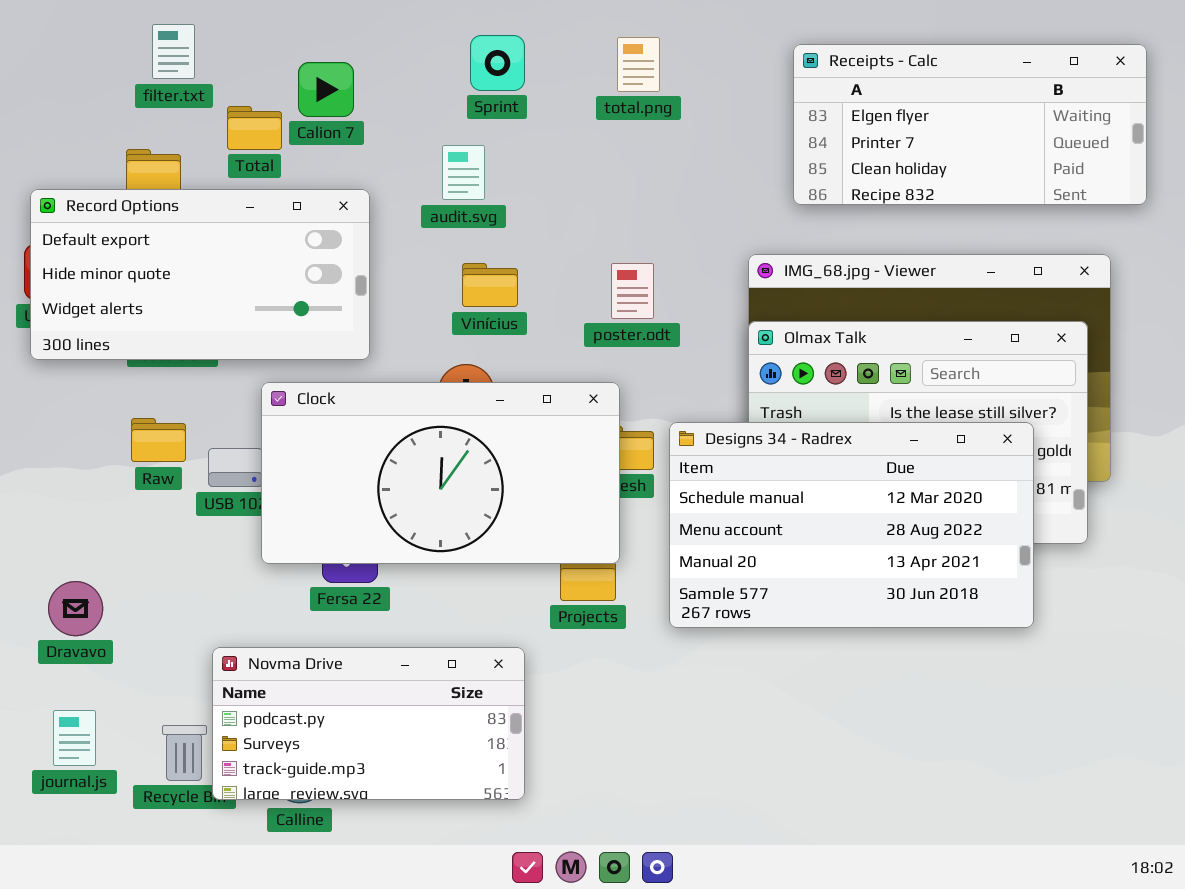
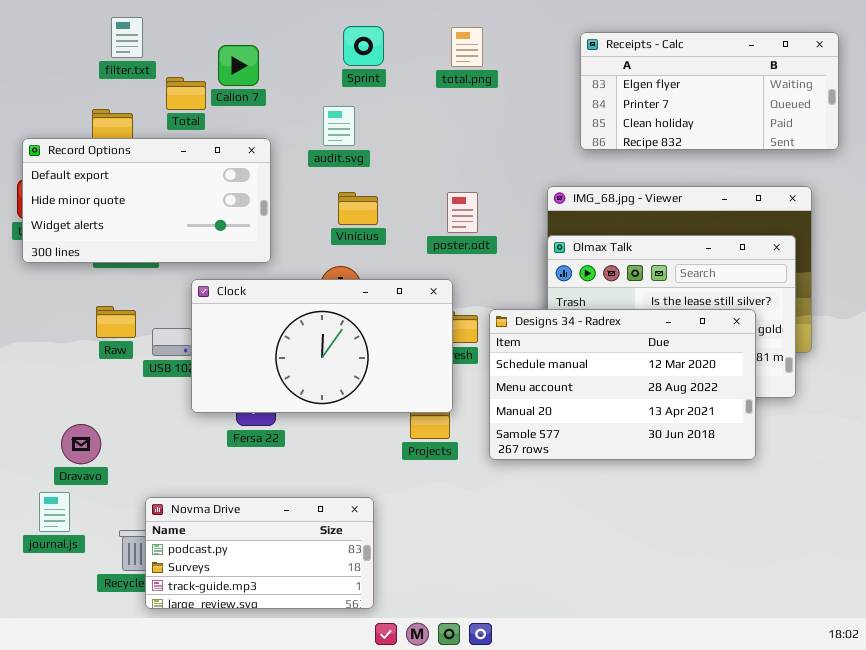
Dravavo: [48,581,103,636] -> [61,424,101,464], moved
Novma Drive: [212,647,525,800] -> [145,497,374,609], moved
journal.js: [53,710,96,766] -> [39,492,70,532], moved

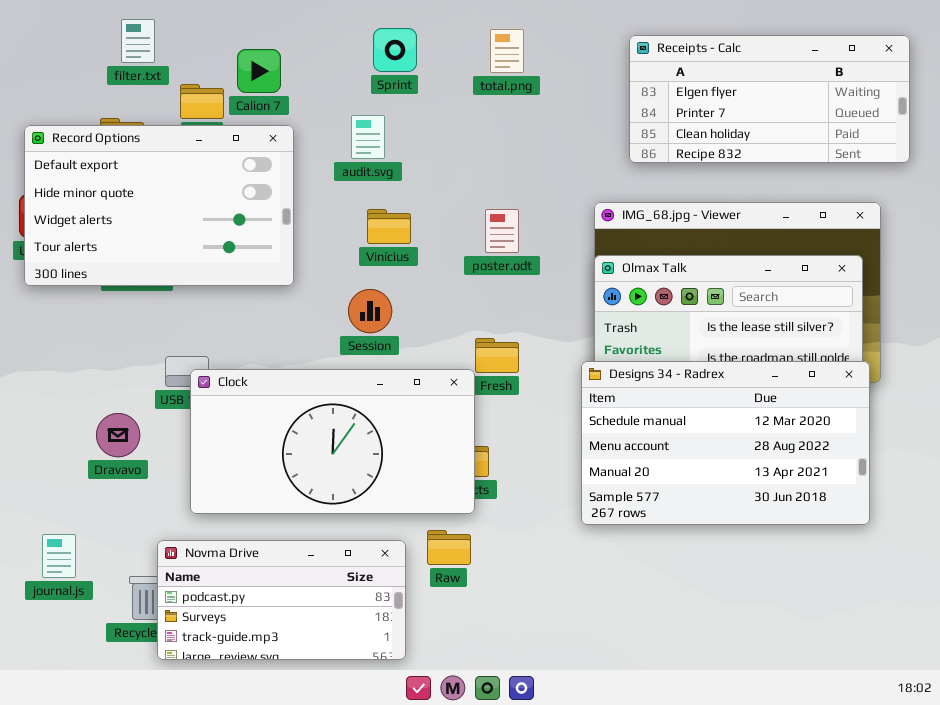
Record Options: [22,138,271,263] -> [24,125,294,286], resized
Clock: [191,279,453,413] -> [190,369,475,514], moved
Raw: [96,306,136,338] -> [427,530,471,565], moved
Designs 34 - Radrex: [489,309,756,460] -> [581,361,870,525], moved
Dravavo: [61,424,101,464] -> [96,413,140,457], moved

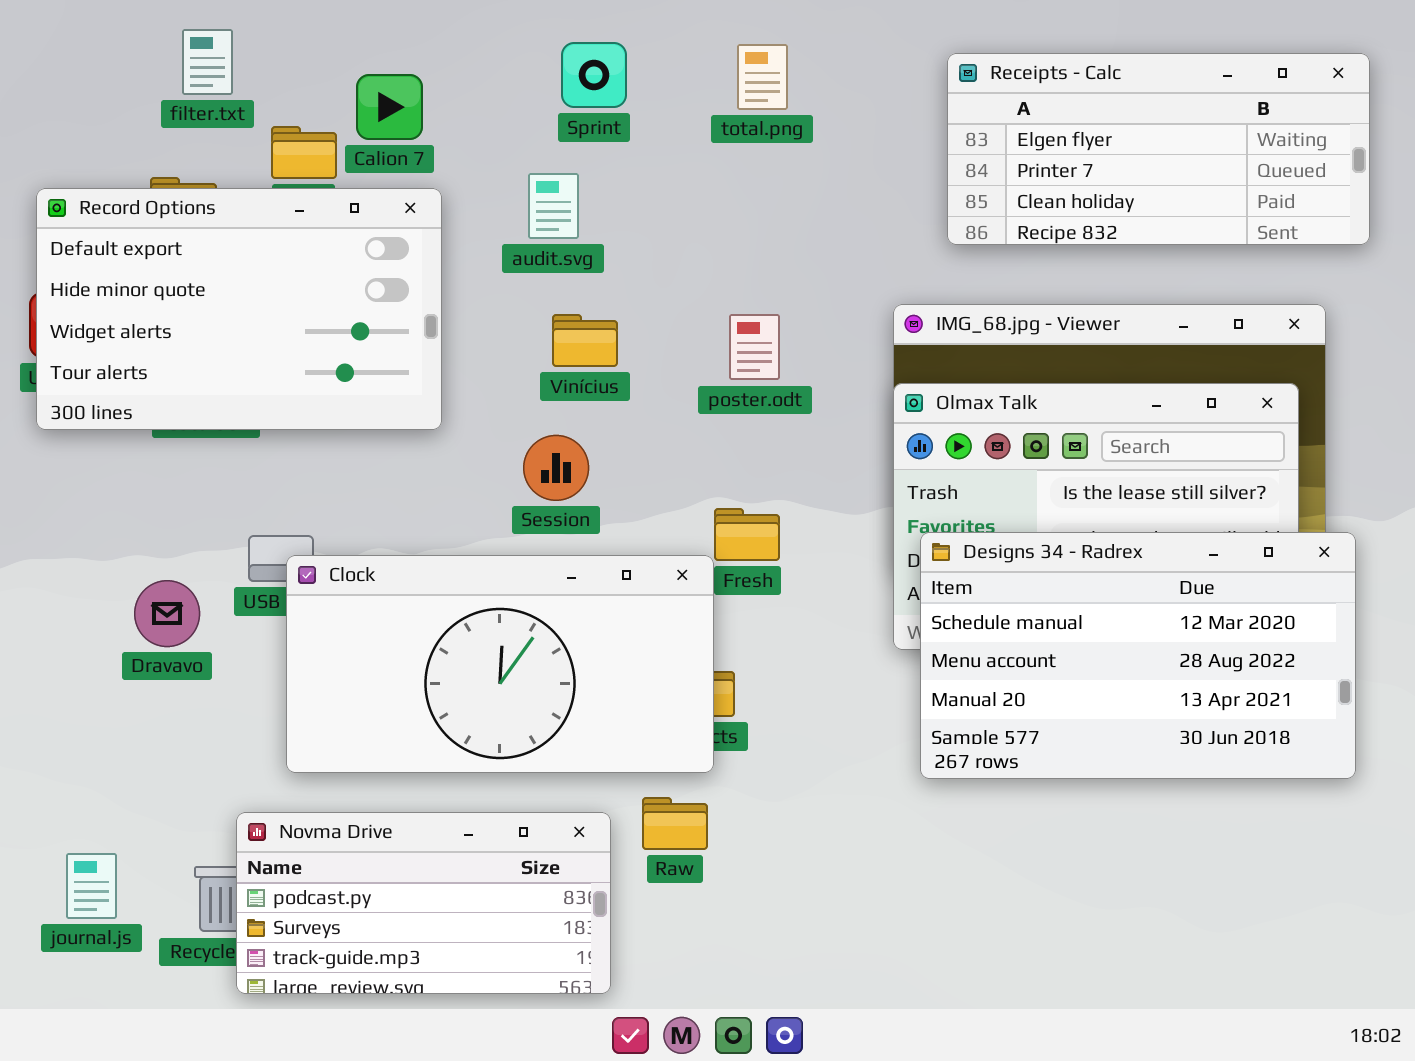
Designs 34 - Radrex: [581,361,870,525] -> [920,532,1356,779], moved
Dravavo: [96,413,140,457] -> [134,580,200,647], moved
journal.js: [42,534,76,578] -> [66,853,117,919], moved

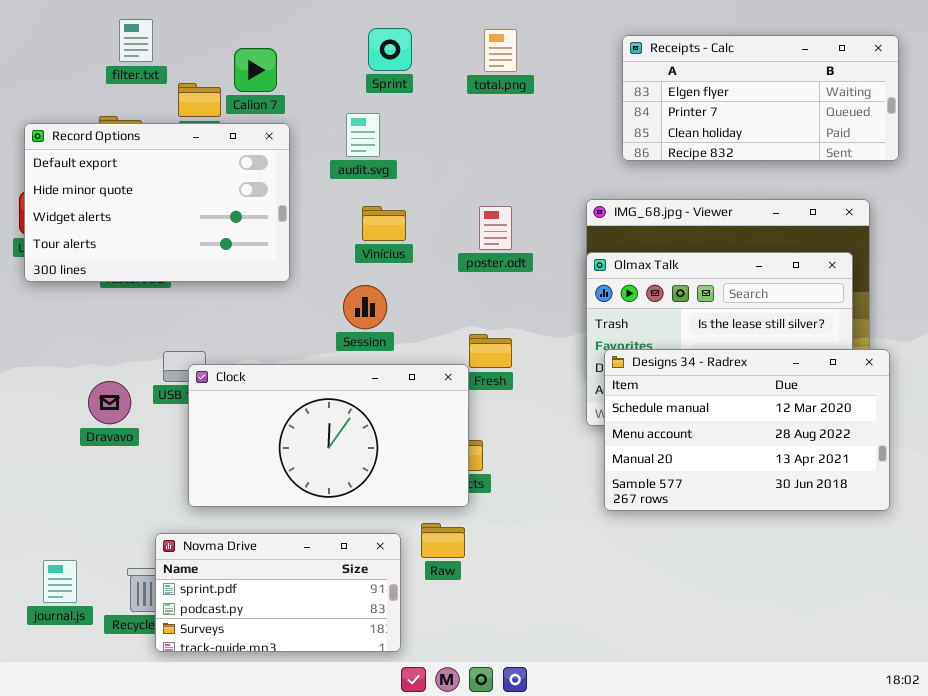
Novma Drive: [236,812,611,994] -> [155,533,401,652], scrolled up 1 row

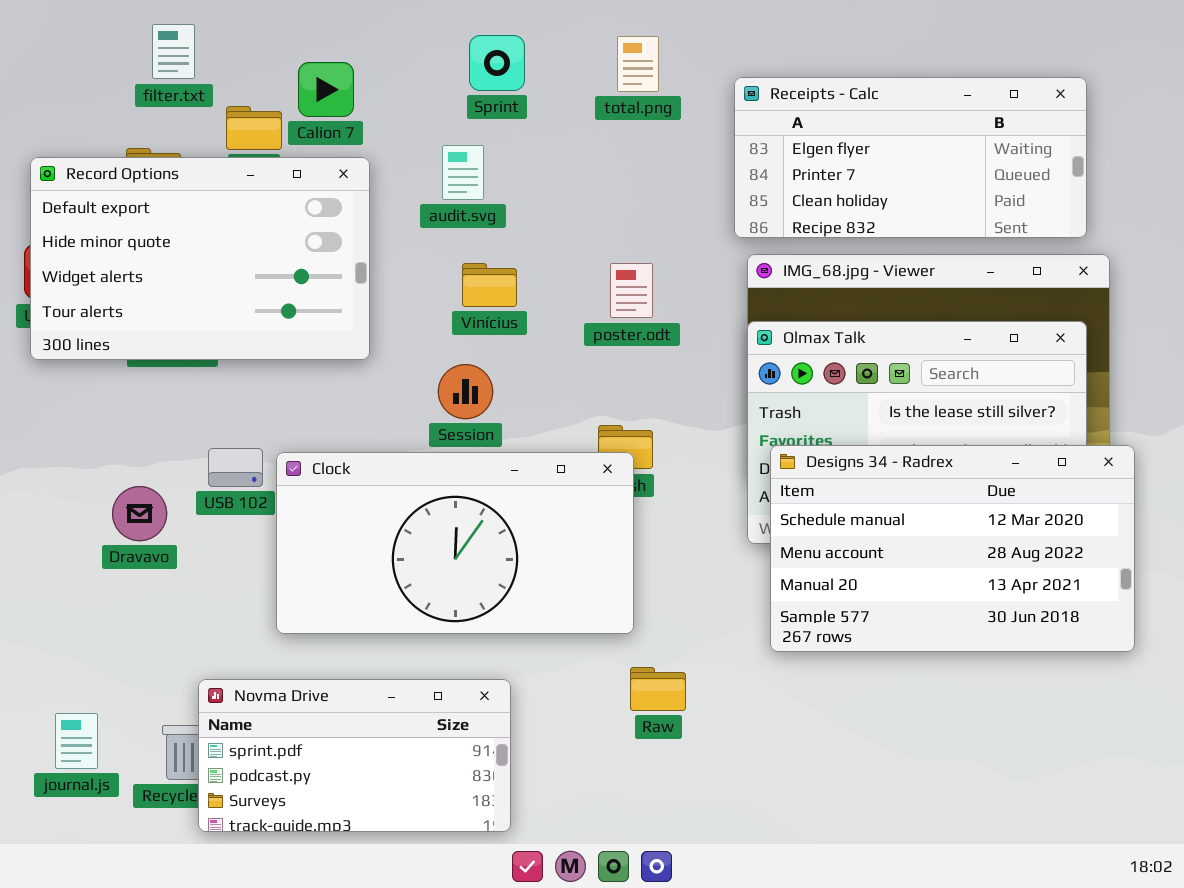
Receipts - Calc: [622,35,899,161] -> [734,77,1087,238], moved
Clock: [188,364,469,507] -> [276,452,634,634], moved
Raw: [421,523,465,558] -> [630,667,686,711], moved

